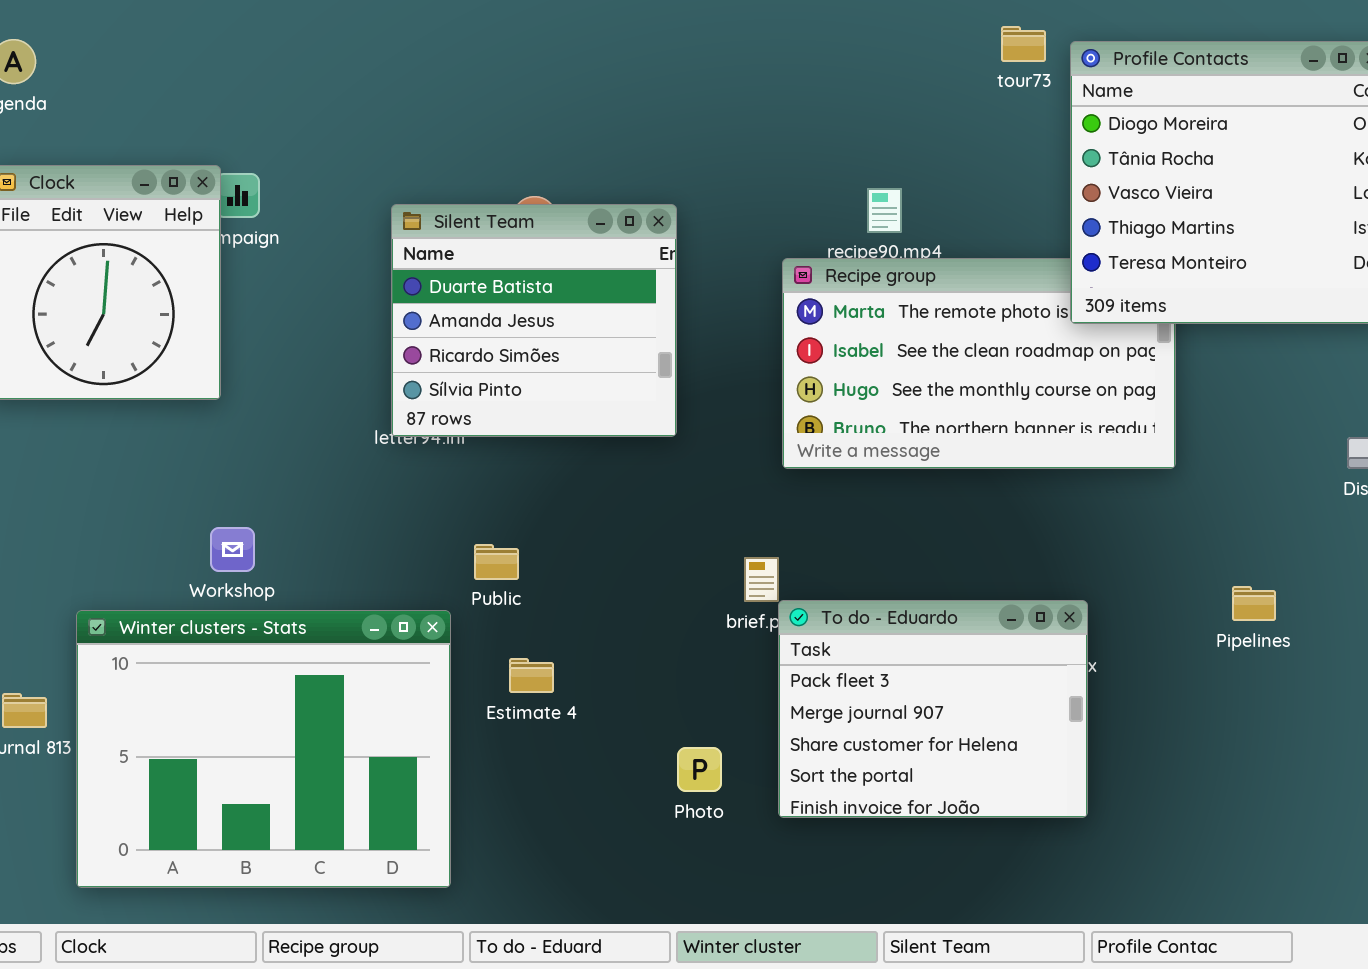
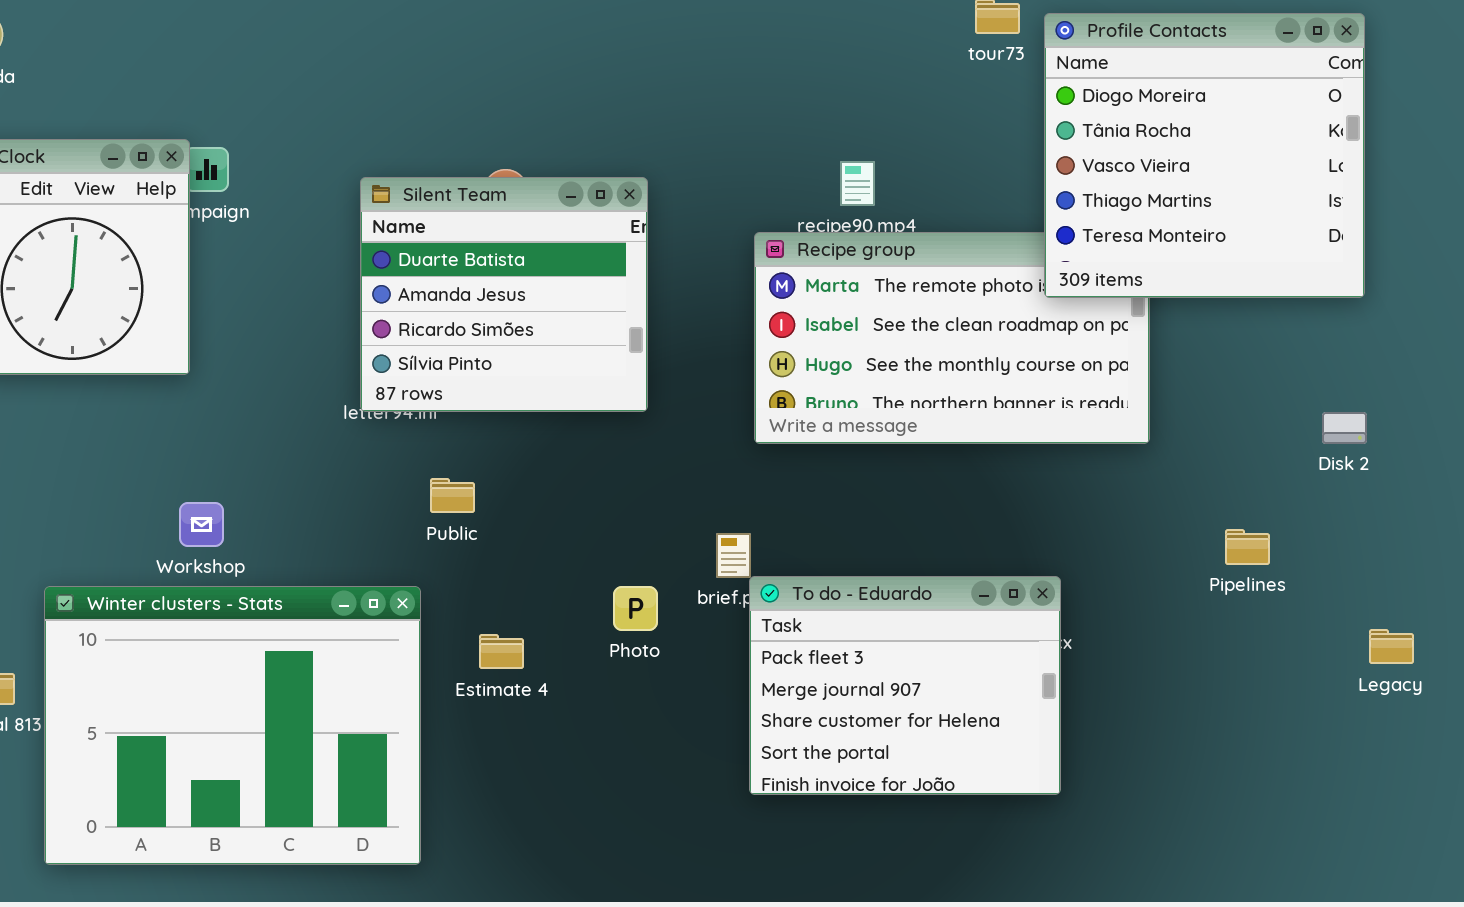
Public: [474,544,519,580] -> [430,478,475,513], moved
Pipelines: [1232,586,1276,621] -> [1225,529,1270,565], moved
Photo: [677,747,722,792] -> [613,586,658,631], moved

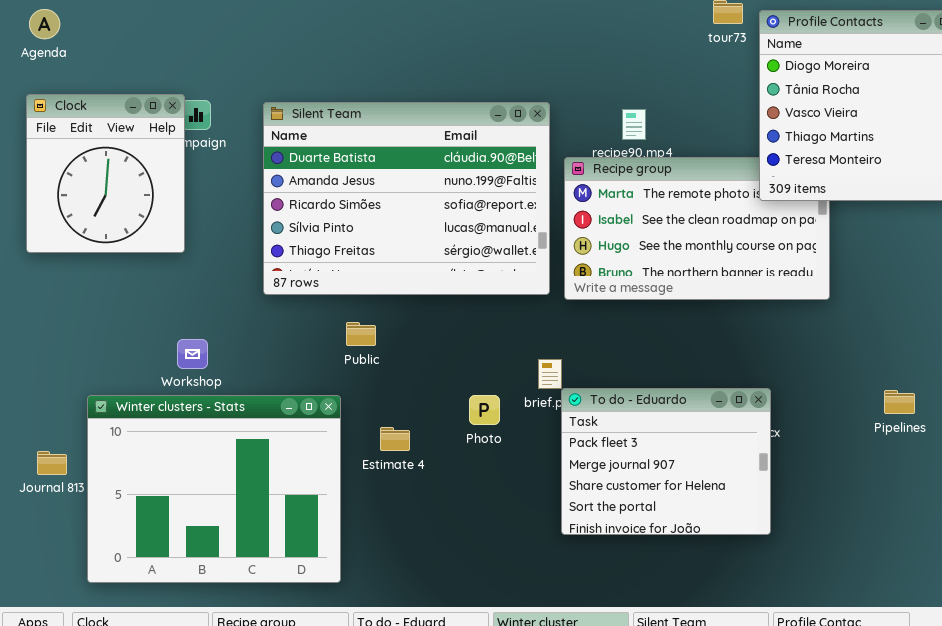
Silent Team: [360,177,648,412] -> [263,102,550,295], moved, resized
Pipelines: [1225,529,1270,565] -> [884,390,915,414], moved

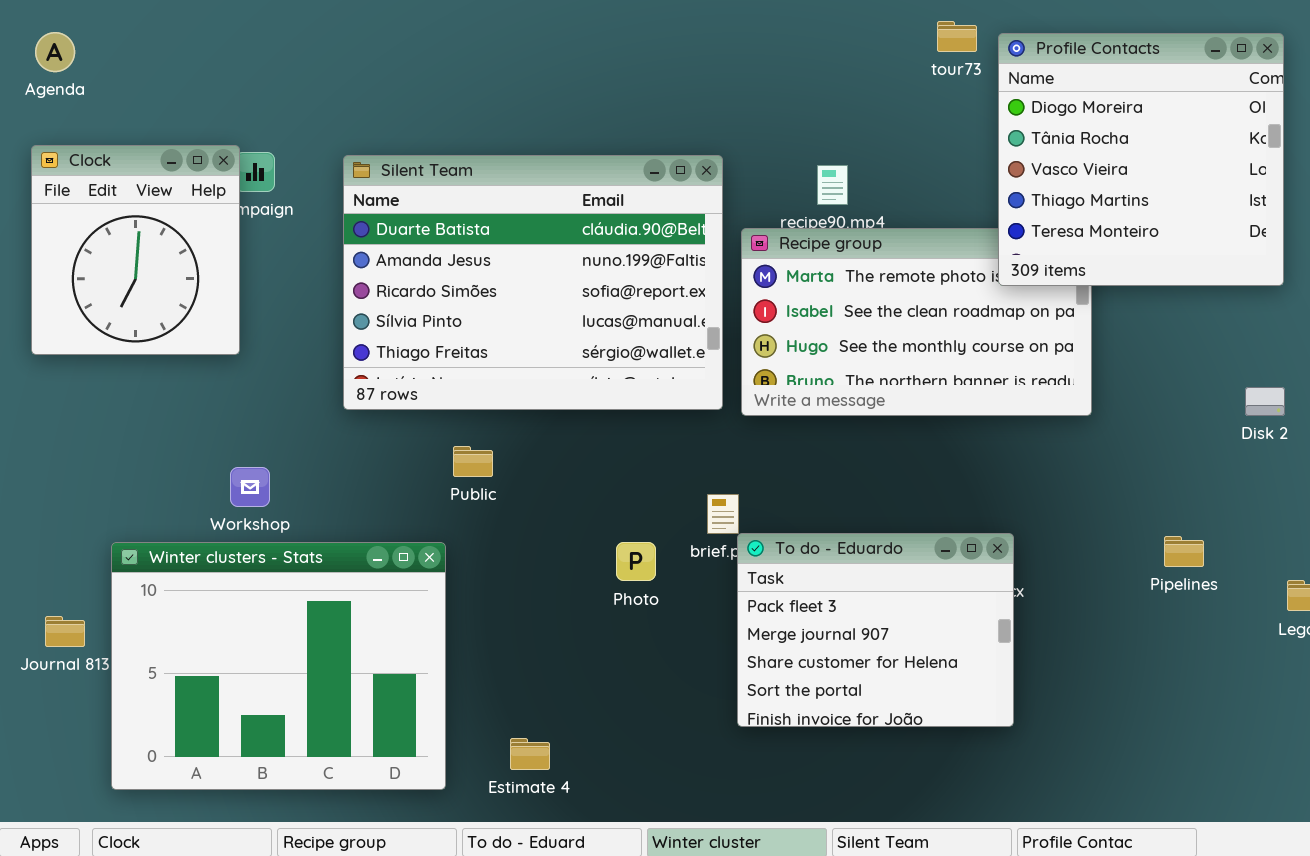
Estimate 4: [380,427,410,451] -> [510,738,550,770], moved

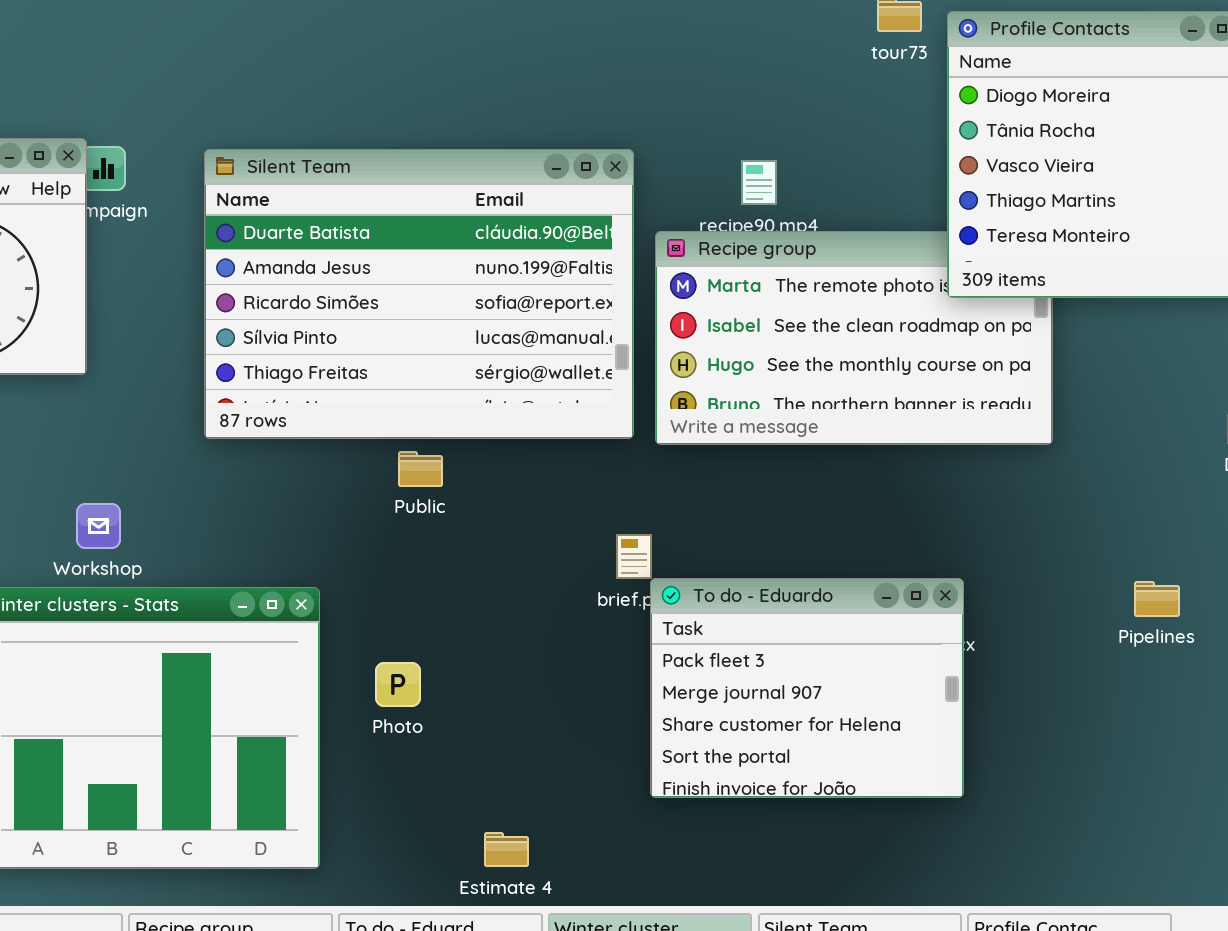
Public: [453,446,493,477] -> [398,451,443,487], moved
Photo: [616,542,656,581] -> [375,662,421,707], moved
Estimate 4: [510,738,550,770] -> [484,832,529,867], moved

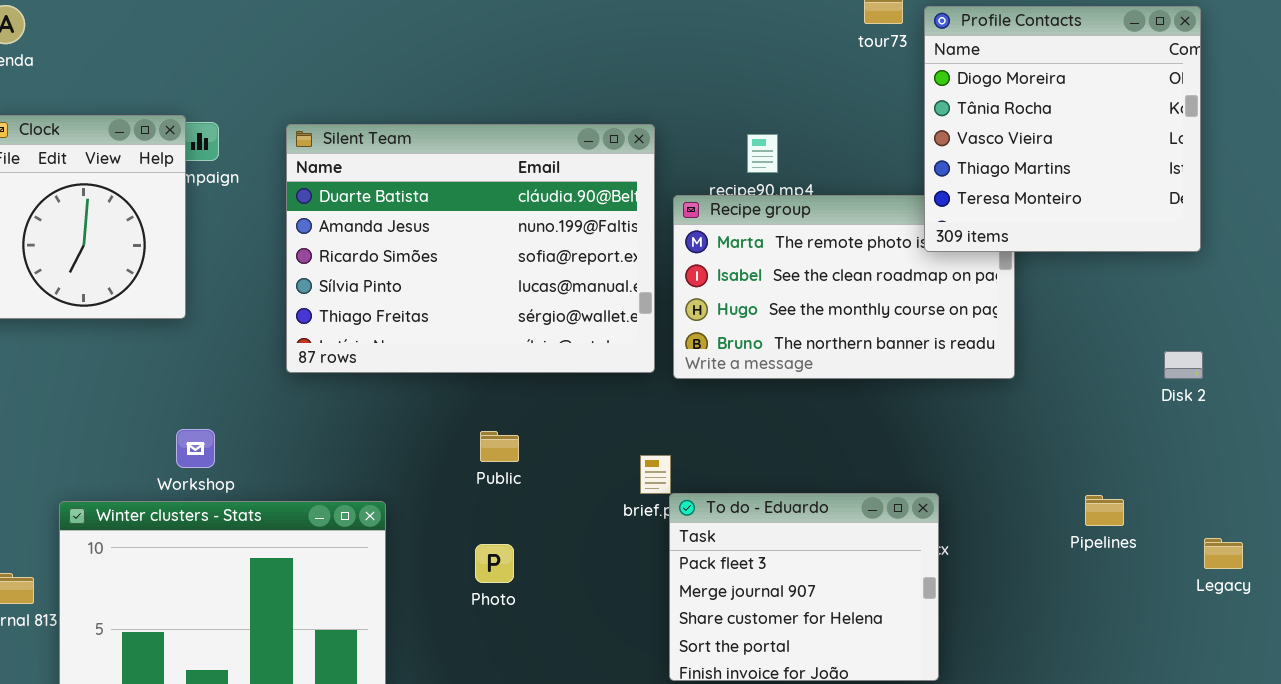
Public: [398,451,443,487] -> [480,431,519,462], moved
Photo: [375,662,421,707] -> [475,544,514,583], moved

